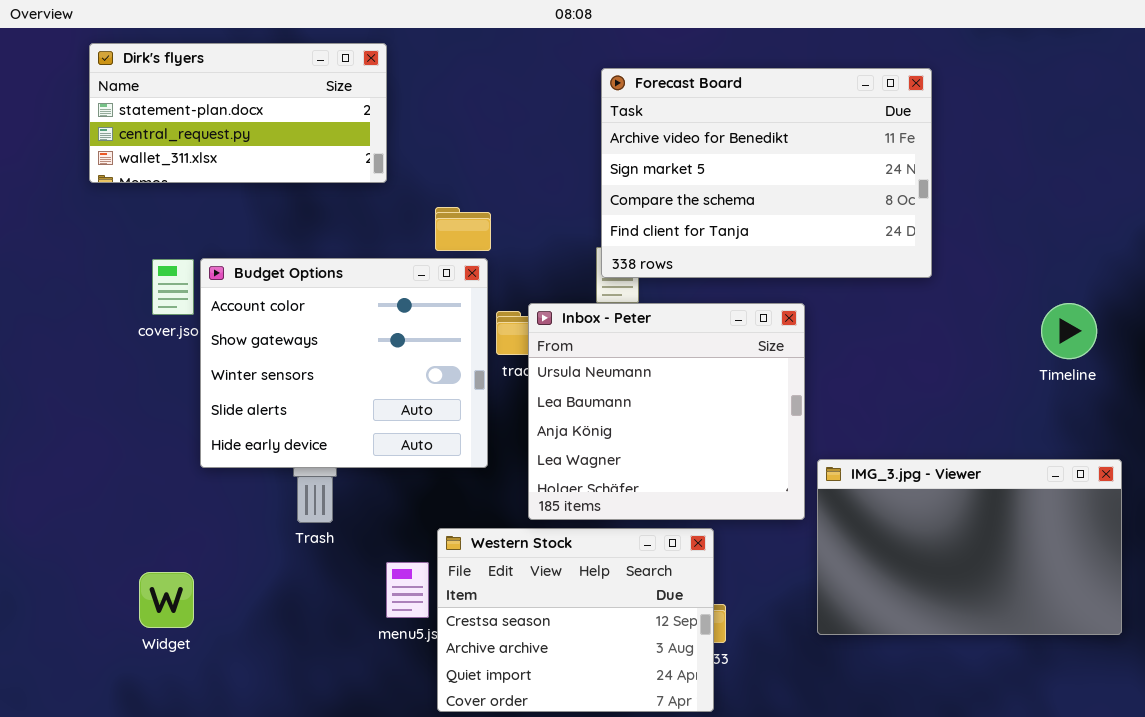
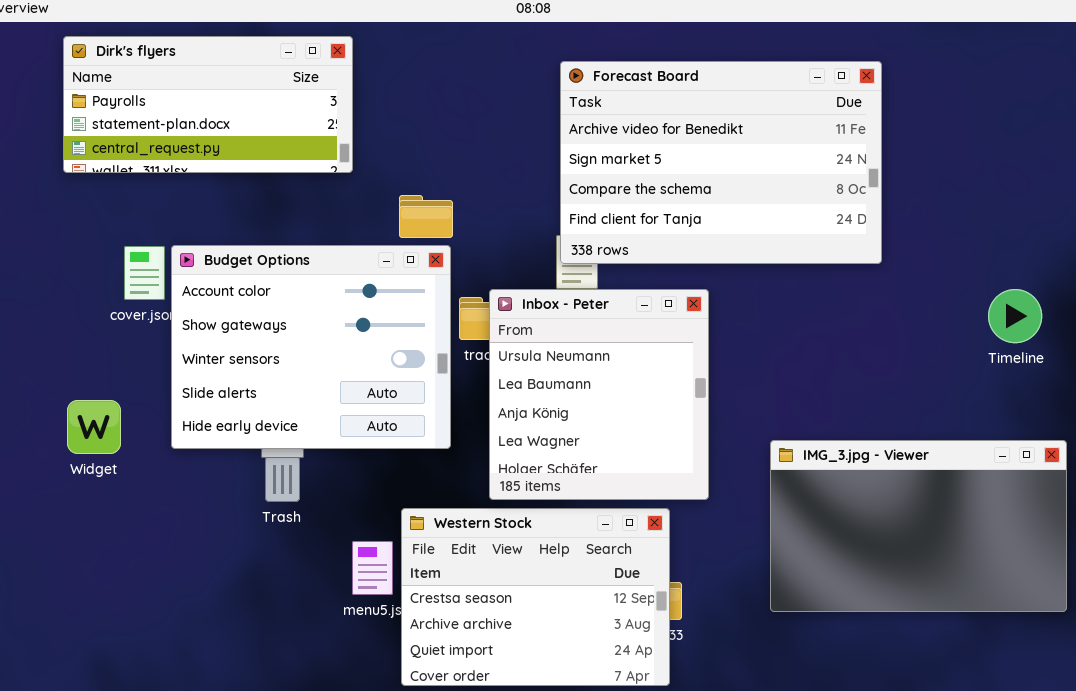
Dirk's flyers: [89,43,387,183] -> [63,36,353,173], scrolled up 1 row
Inbox - Peter: [528,303,805,520] -> [489,289,709,500], resized
Widget: [139,572,194,628] -> [67,400,121,454], moved

